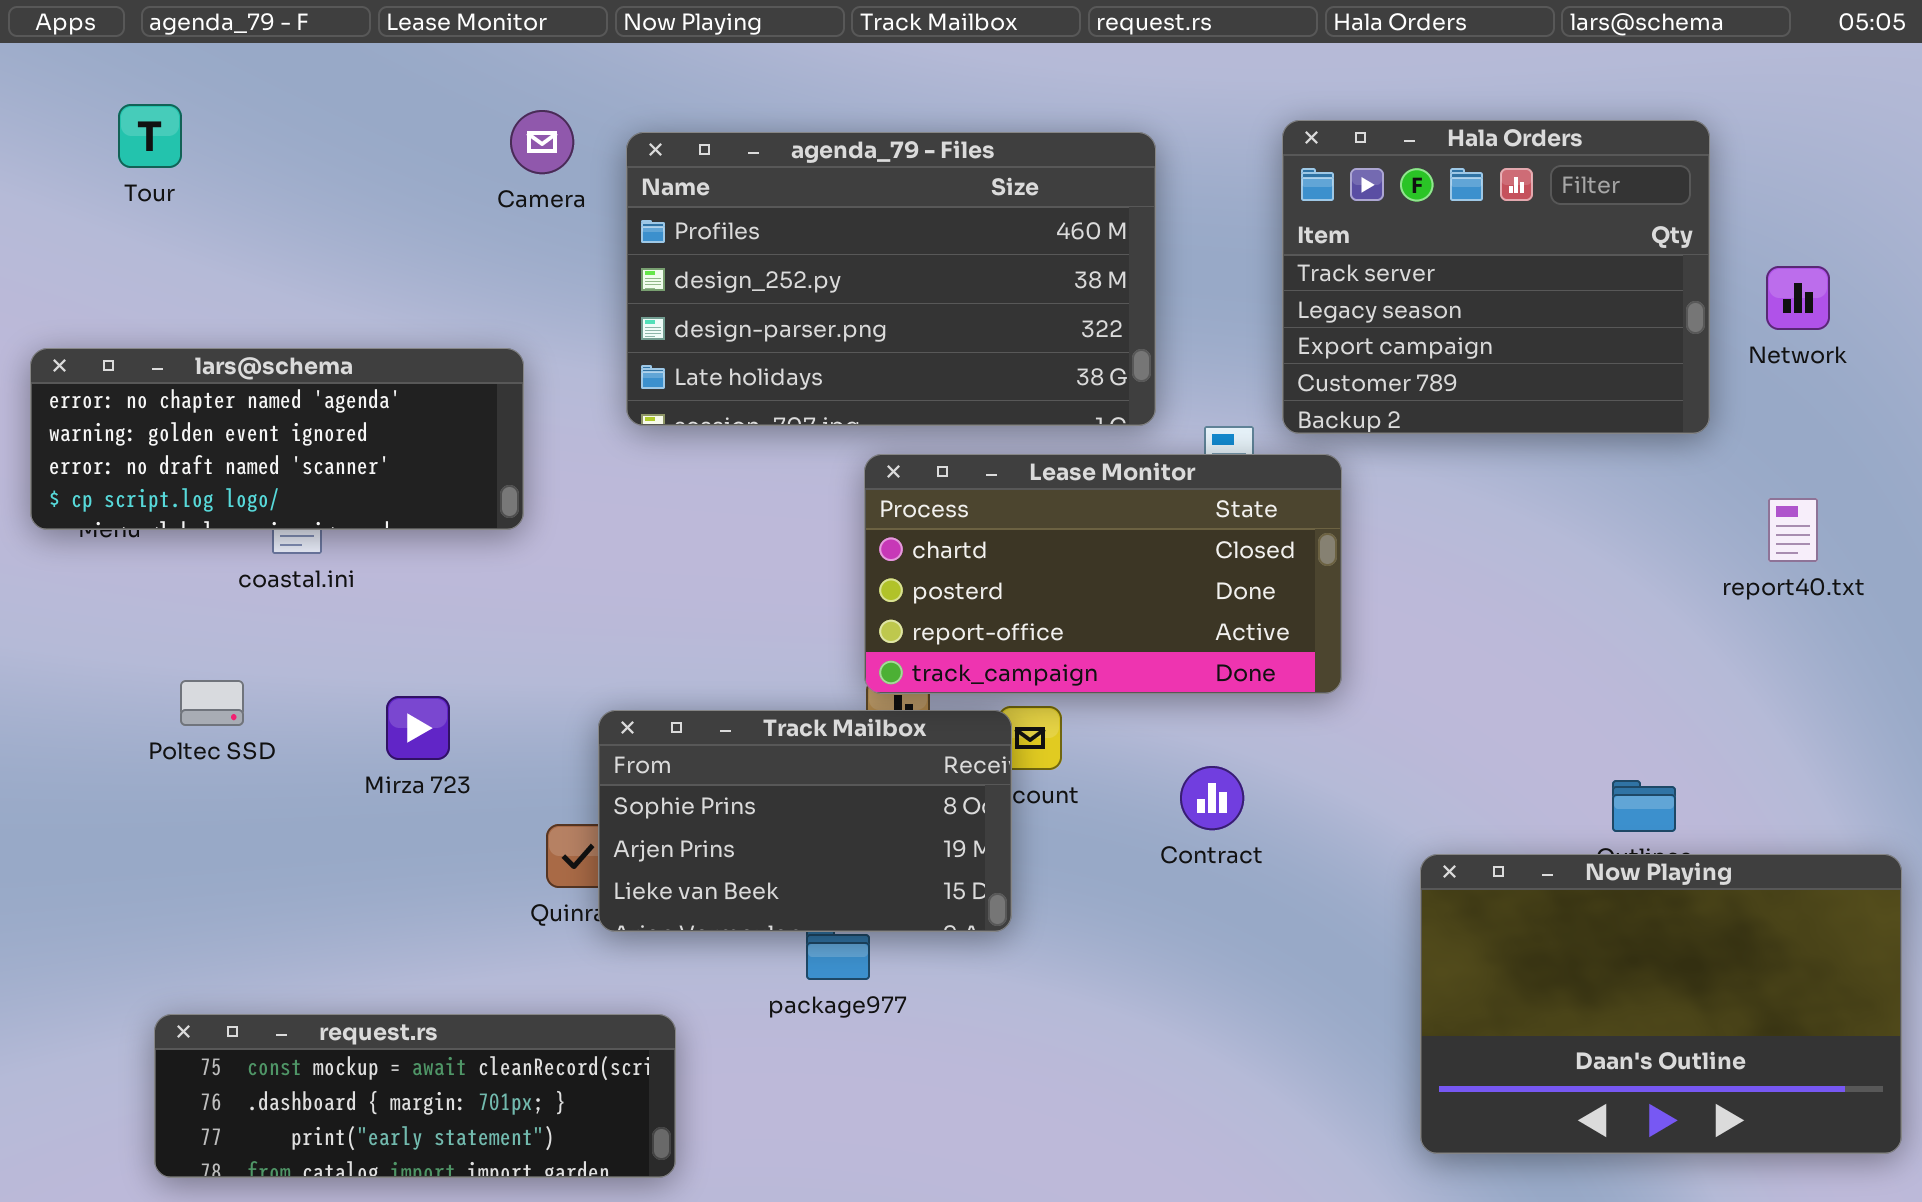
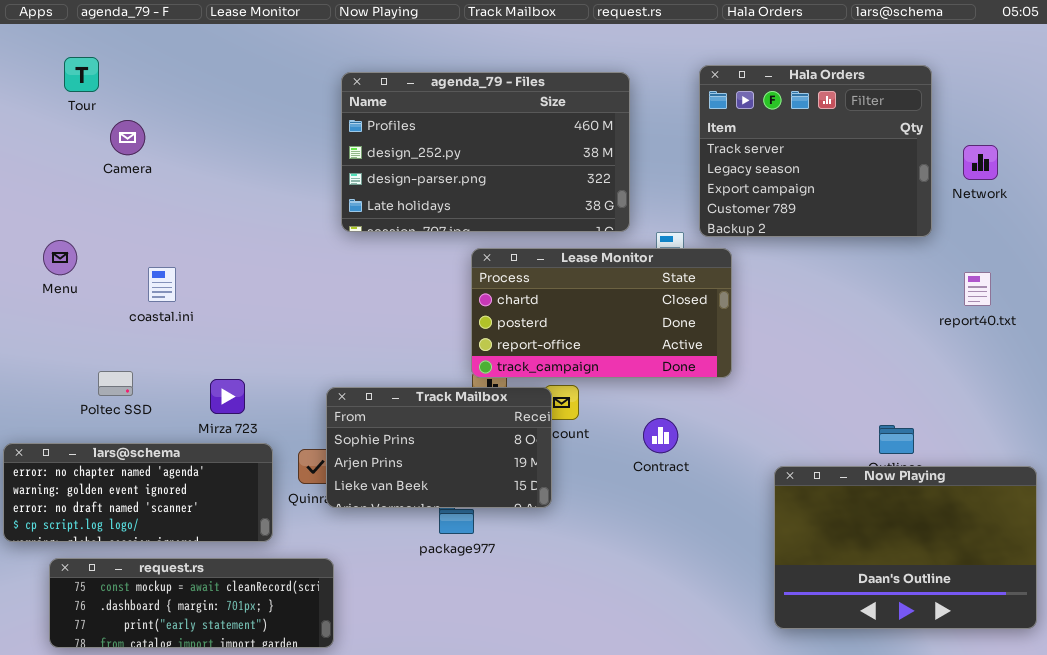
Camera: [510,110,574,174] -> [110,120,145,155], moved
lars@schema: [30,348,524,530] -> [3,443,273,542], moved
request.rs: [154,1014,676,1178] -> [49,558,334,648], moved

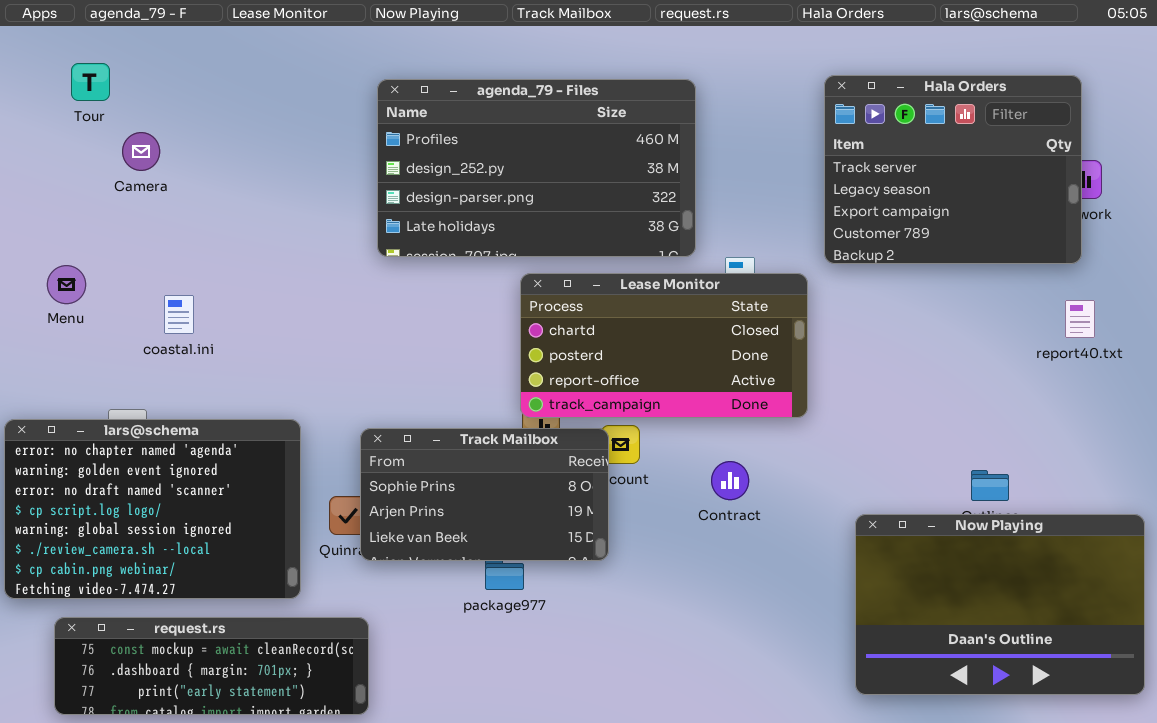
Hala Orders: [699,65,932,237] -> [824,75,1082,264], moved
lars@schema: [3,443,273,542] -> [4,419,301,599], resized

